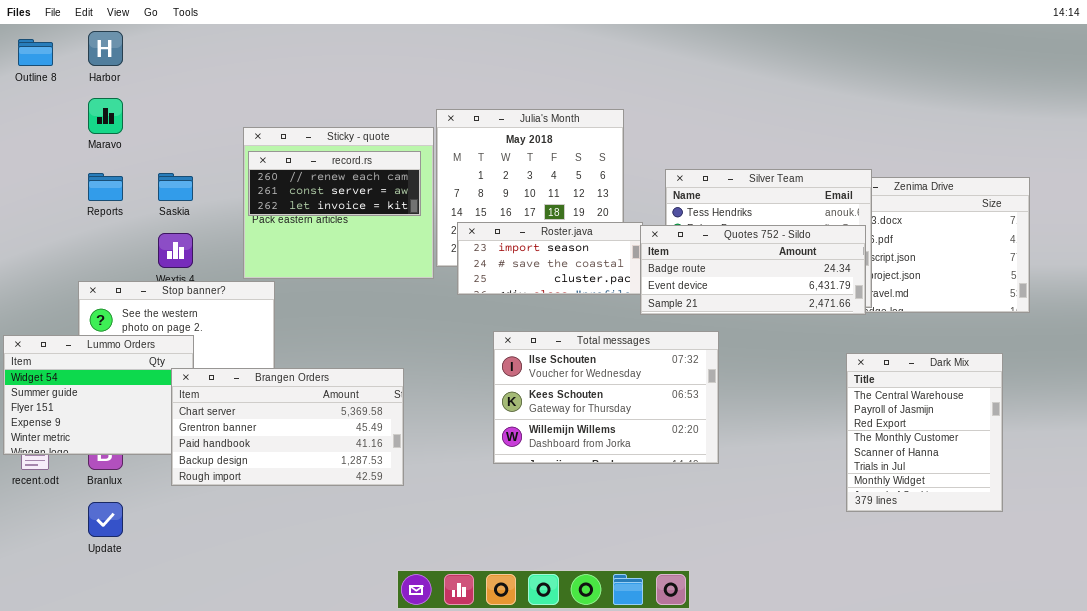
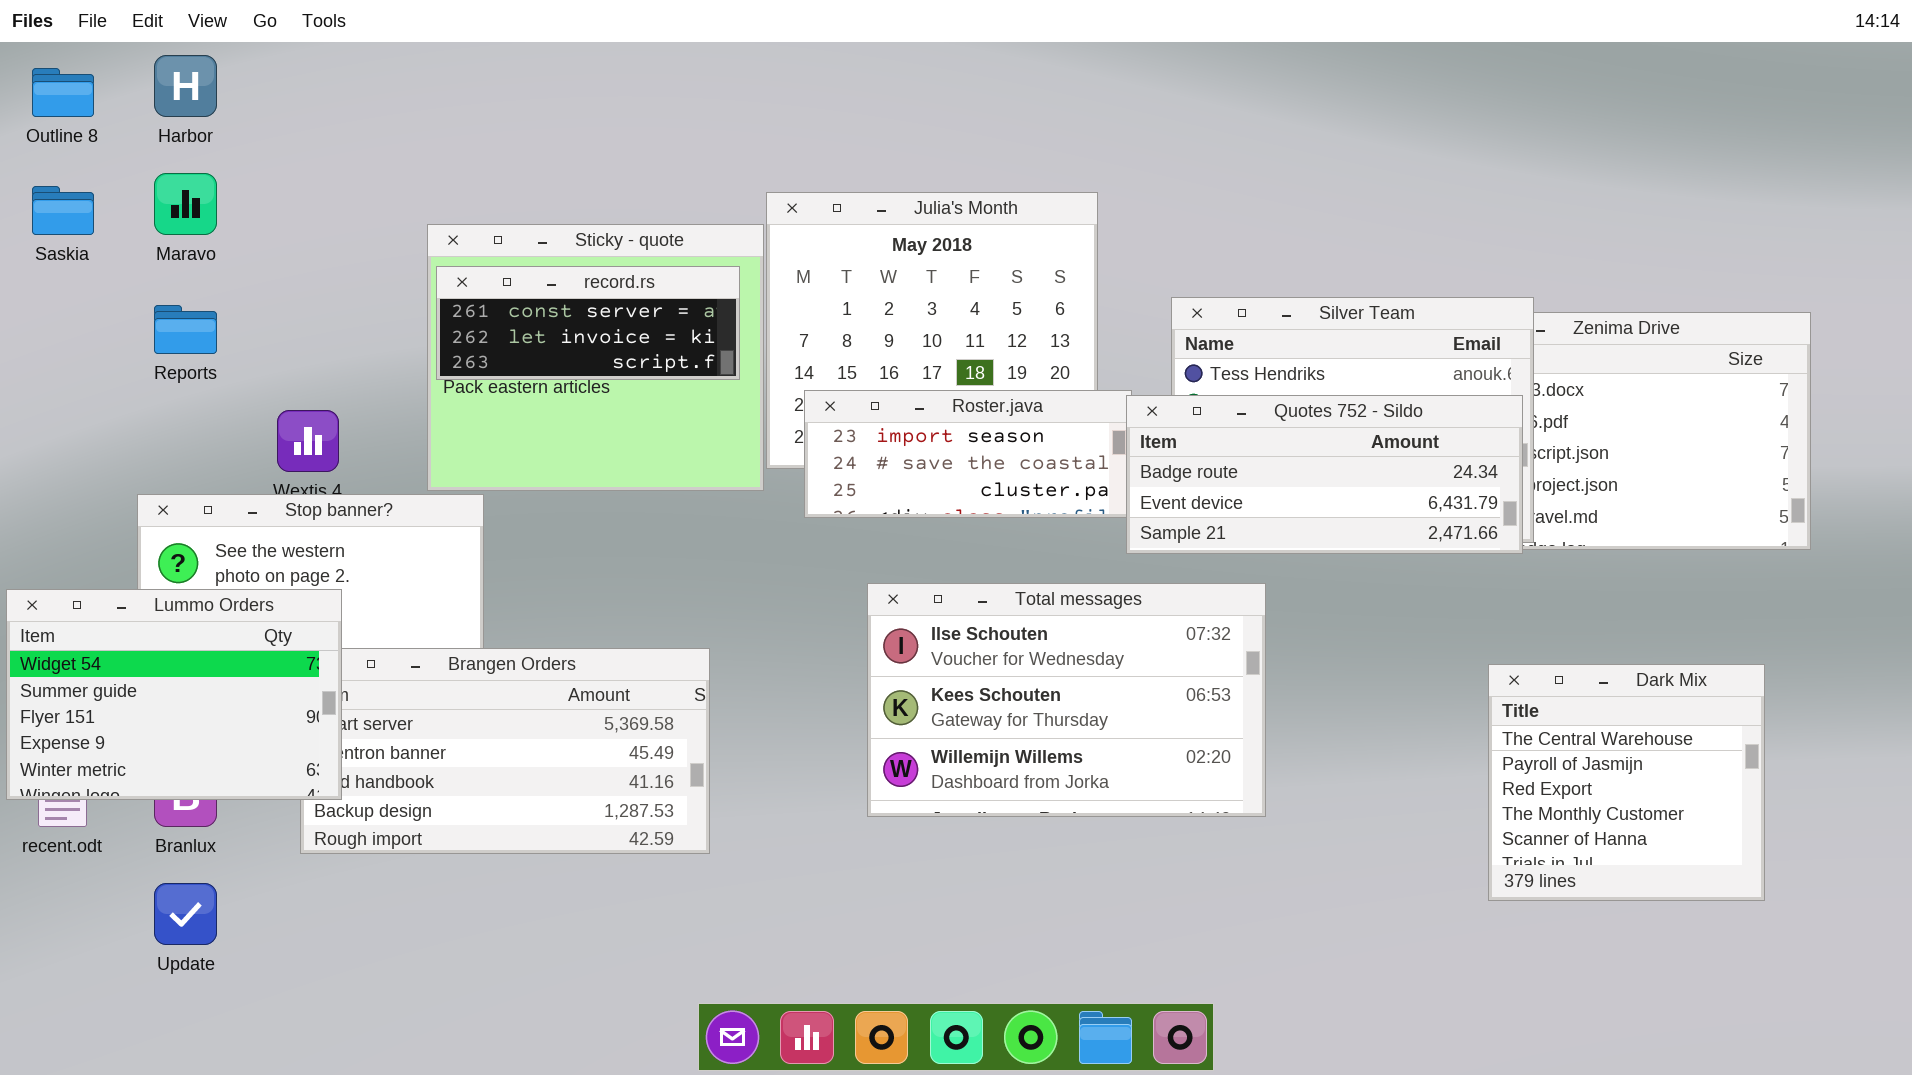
record.rs: [248,151,421,216] -> [436,266,740,380], scrolled down 1 row
Saskia: [158,173,193,201] -> [32,186,94,235], moved
Lummo Orders: [3,335,194,455] -> [6,589,342,800], raised
Dark Mix: [846,353,1003,512] -> [1488,664,1765,901], resized

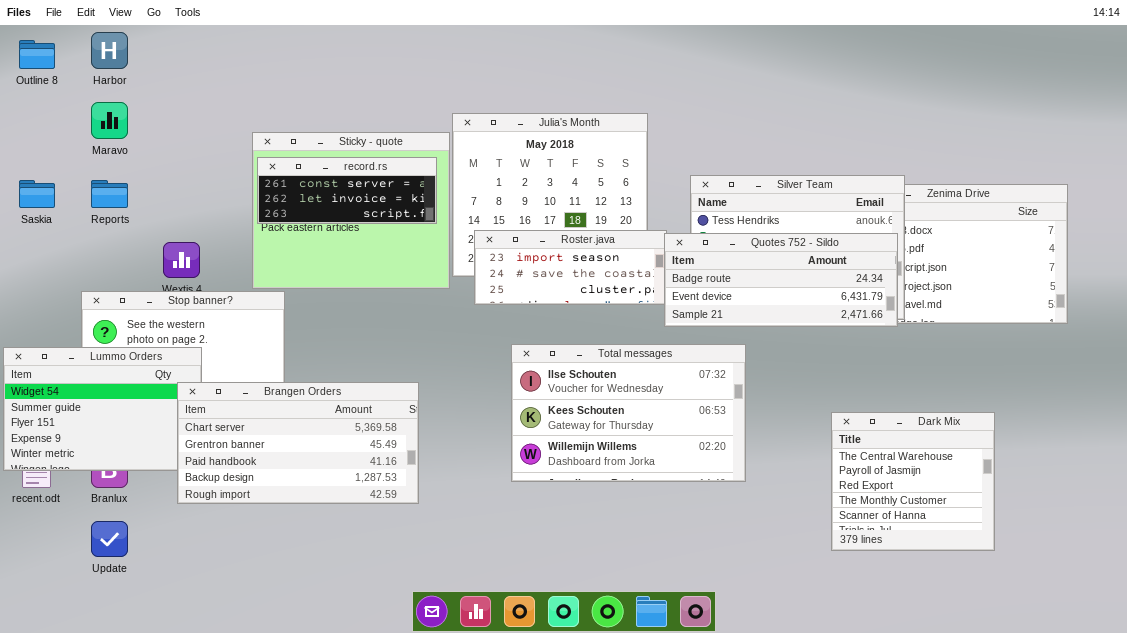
Saskia: [32,186,94,235] -> [19,180,55,208], moved
Brangen Orders: [300,648,710,854] -> [177,382,419,504], raised
Dark Mix: [1488,664,1765,901] -> [831,412,995,551], moved

